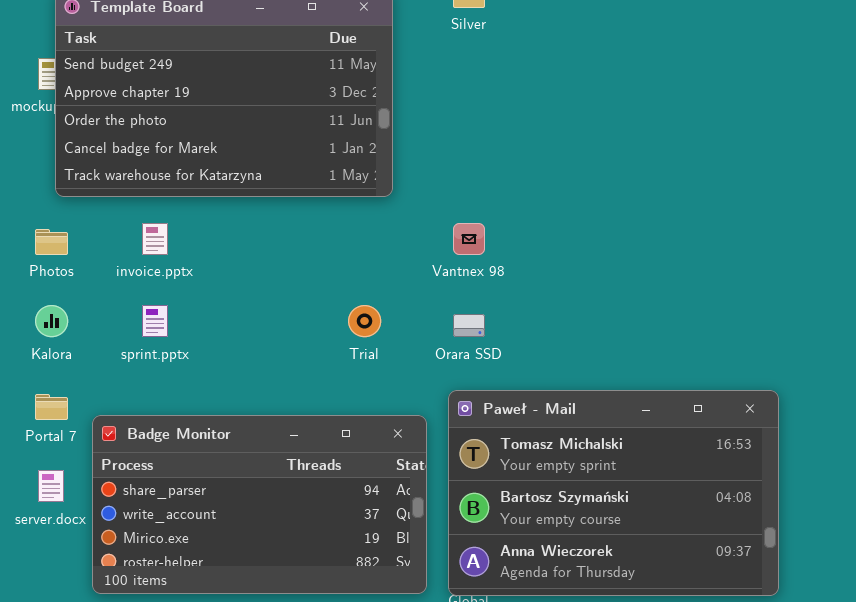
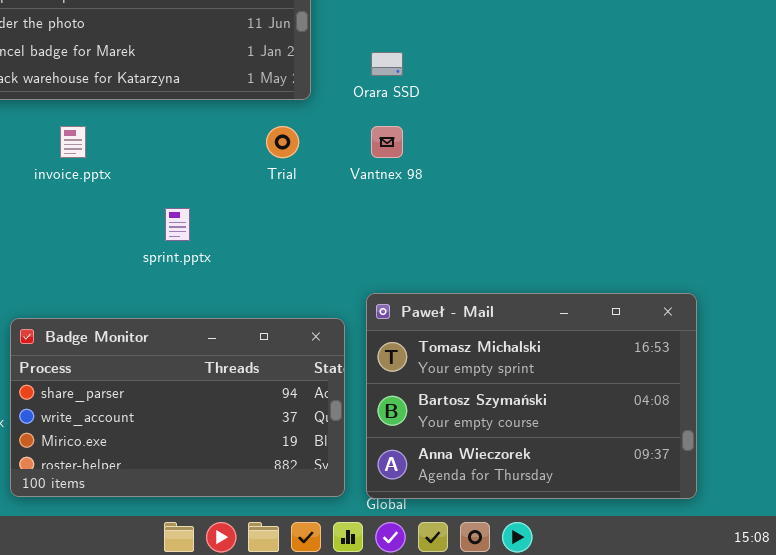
sprint.pptx: [142,305,168,337] -> [165,208,190,241], moved
Trial: [348,305,381,337] -> [266,126,299,158], moved
Orara SSD: [453,314,485,337] -> [371,52,403,76], moved

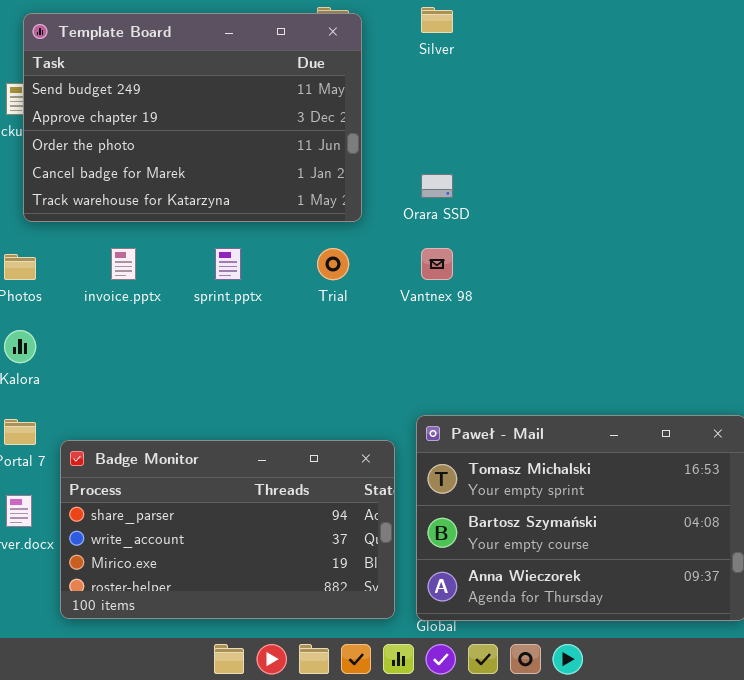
sprint.pptx: [165,208,190,241] -> [215,248,241,280], moved

